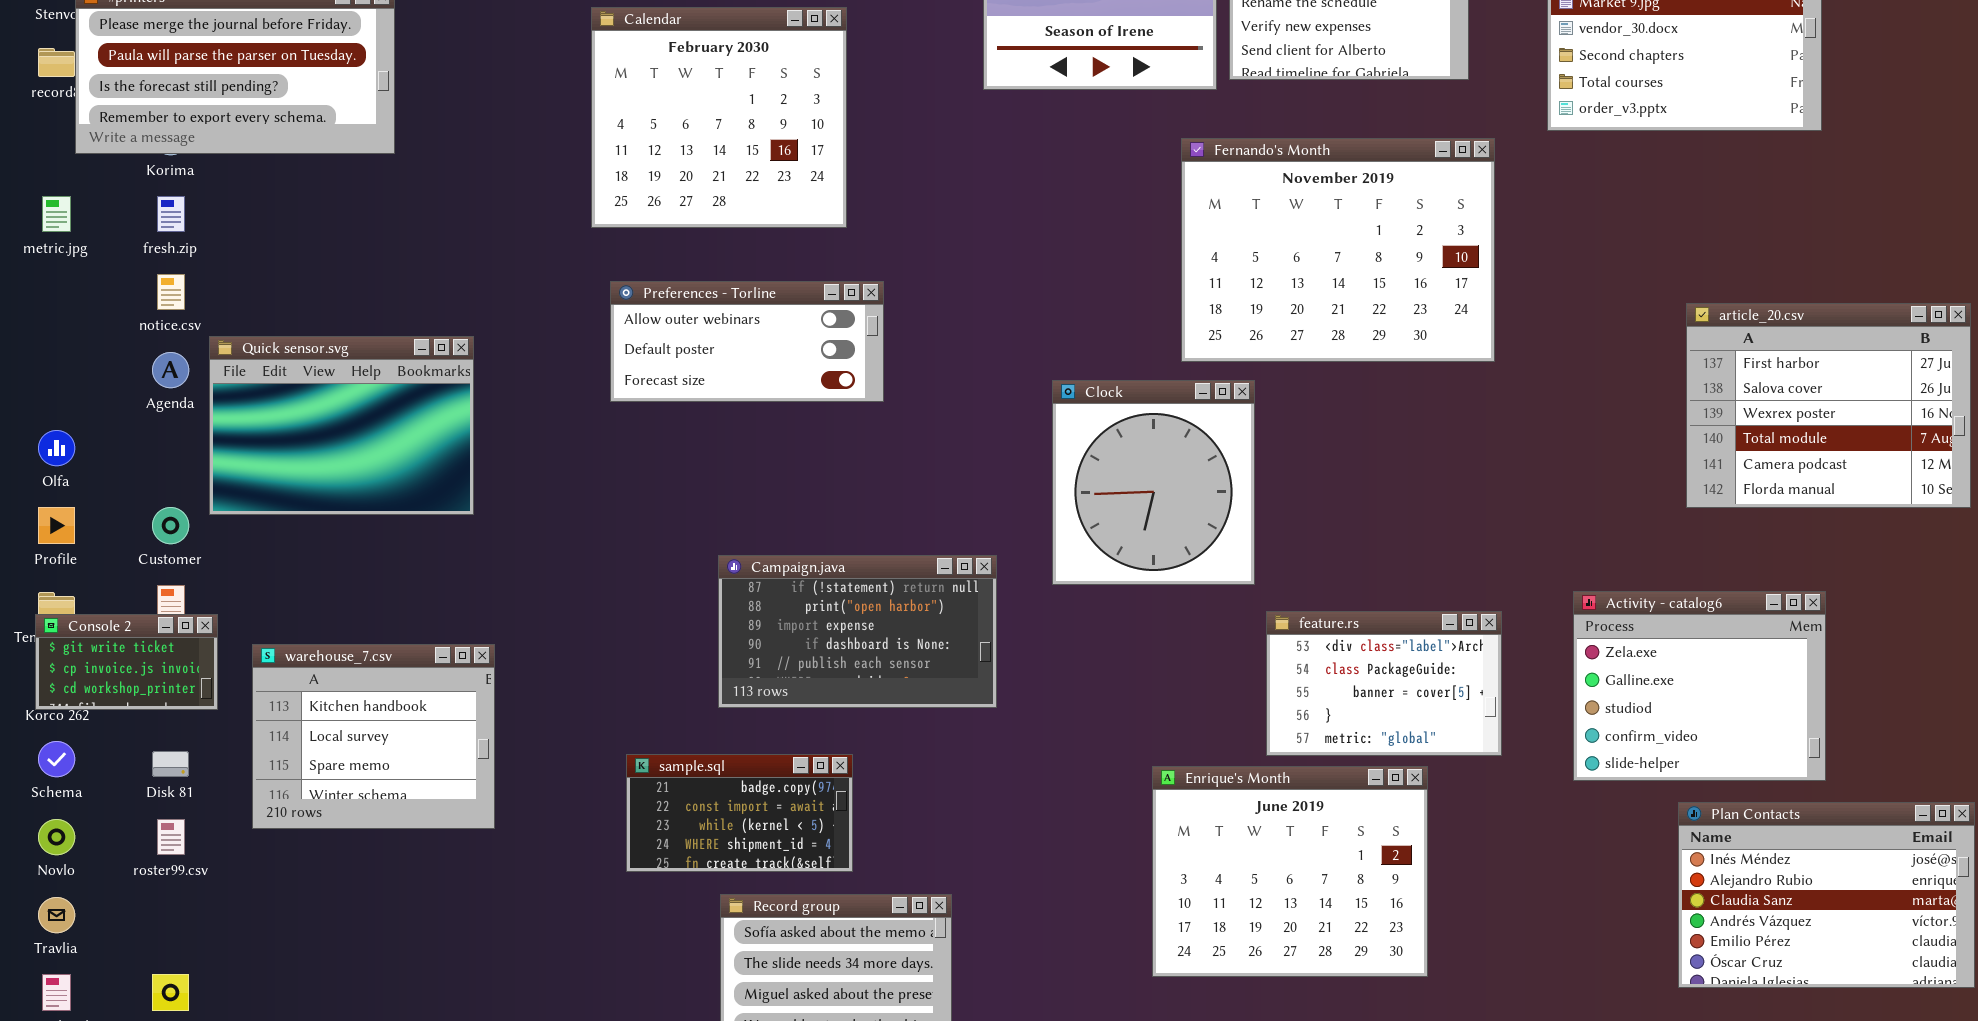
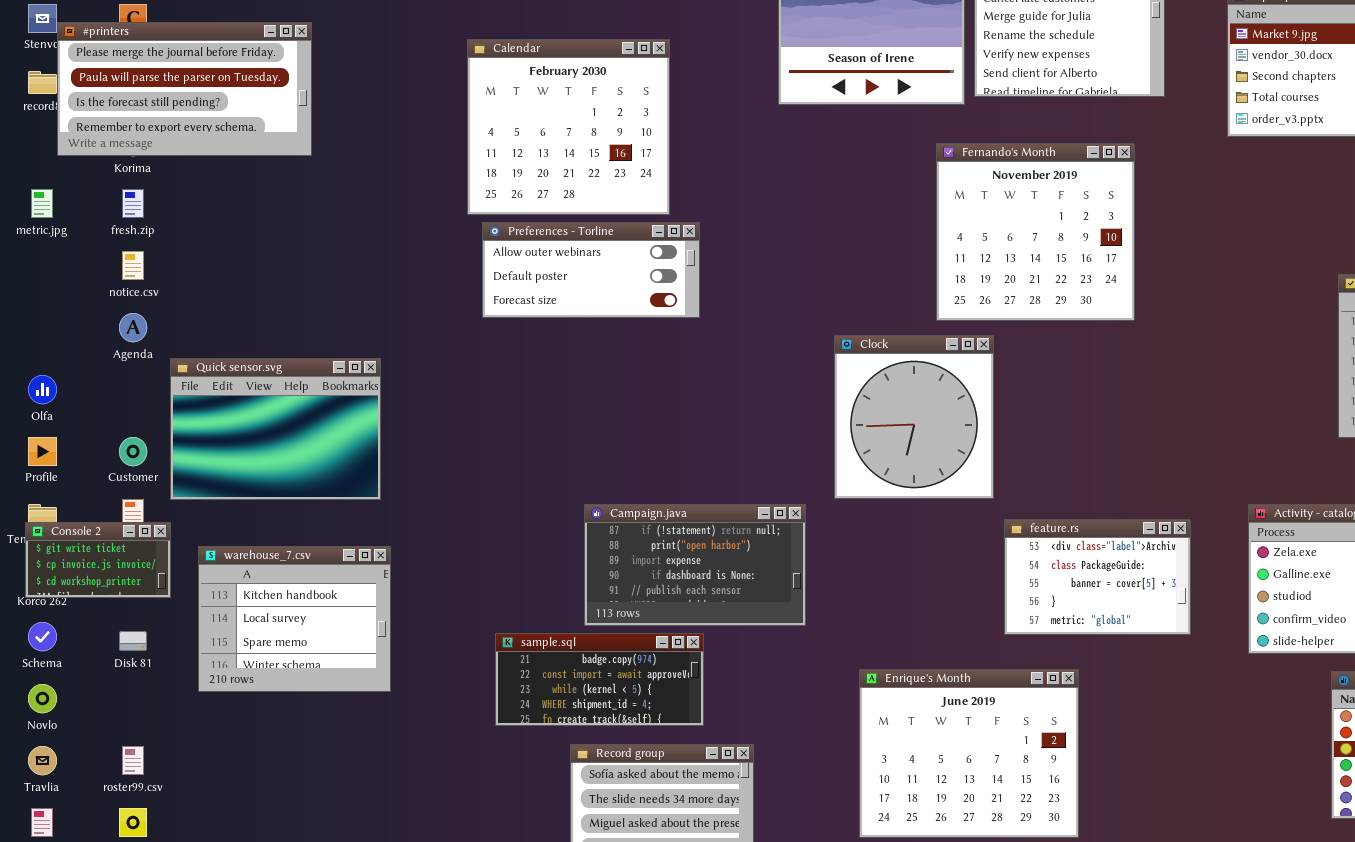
Fernando's Month: [1181,138,1495,362] -> [936,143,1135,321], resized
Preferences - Torline: [610,281,884,402] -> [482,222,700,318], moved
Quick sensor.svg: [209,336,474,515] -> [170,358,381,500], moved
Campaign.java: [718,555,997,708] -> [584,504,806,626], moved
sample.sql: [626,754,853,872] -> [495,633,704,726], resized
Enrique's Month: [1152,766,1428,977] -> [859,669,1079,838], moved
roster99.csv: [157,819,185,855] -> [122,746,144,775], moved

